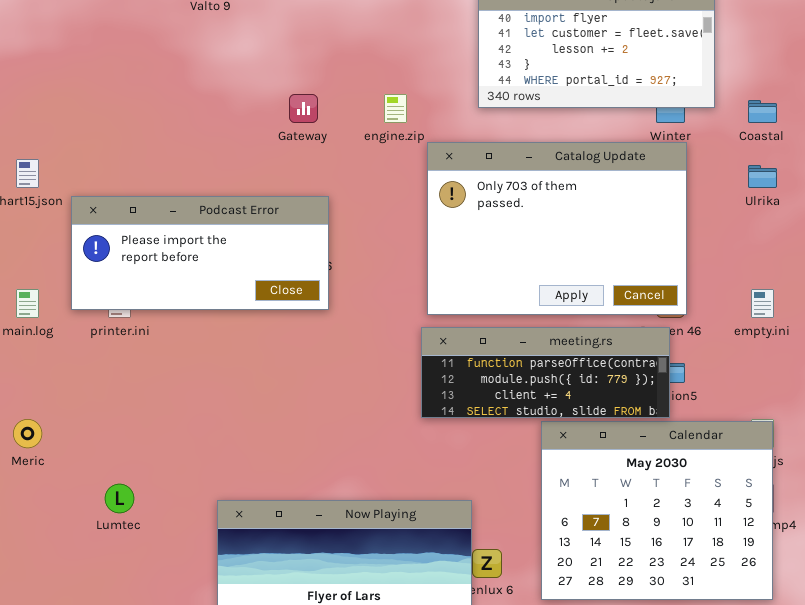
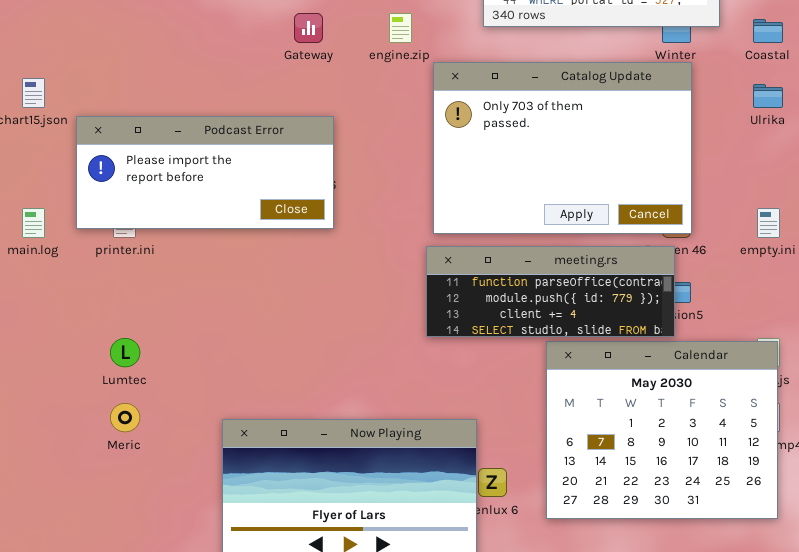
Meric: [13,419,42,448] -> [110,403,140,432], moved
Lumtec: [105,484,134,513] -> [110,338,140,367], moved

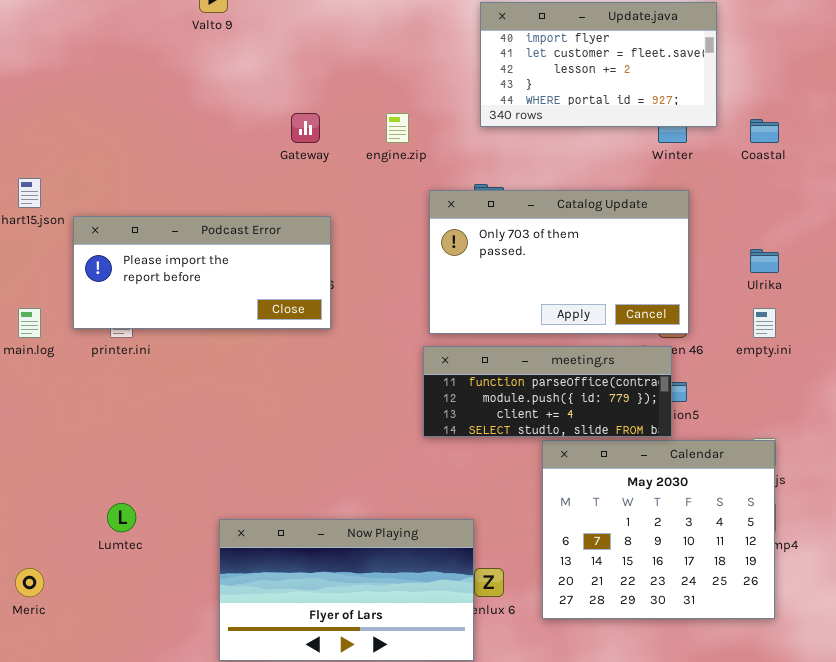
Catalog Update: [433,62,692,234] -> [429,190,689,334], resized
Ulrika: [753,84,783,108] -> [750,249,779,273], moved
Lumtec: [110,338,140,367] -> [107,503,136,532], moved
Meric: [110,403,140,432] -> [15,568,44,597], moved

